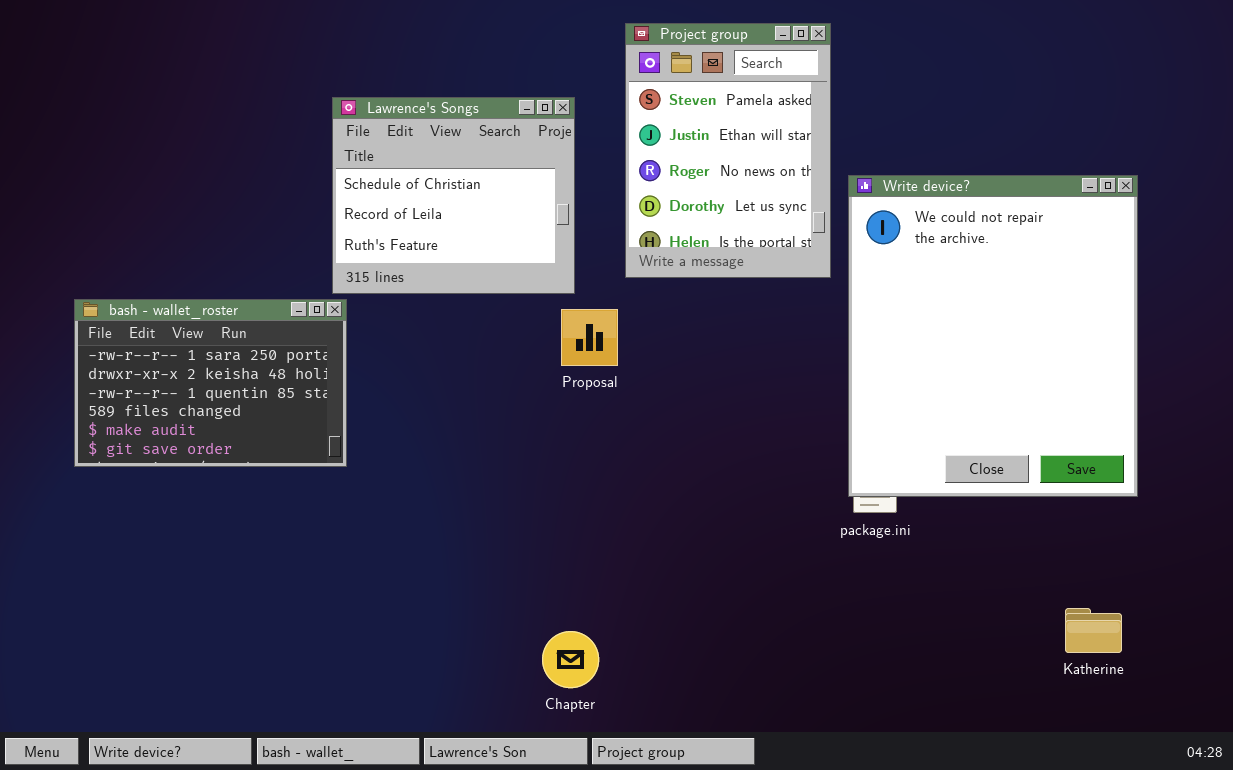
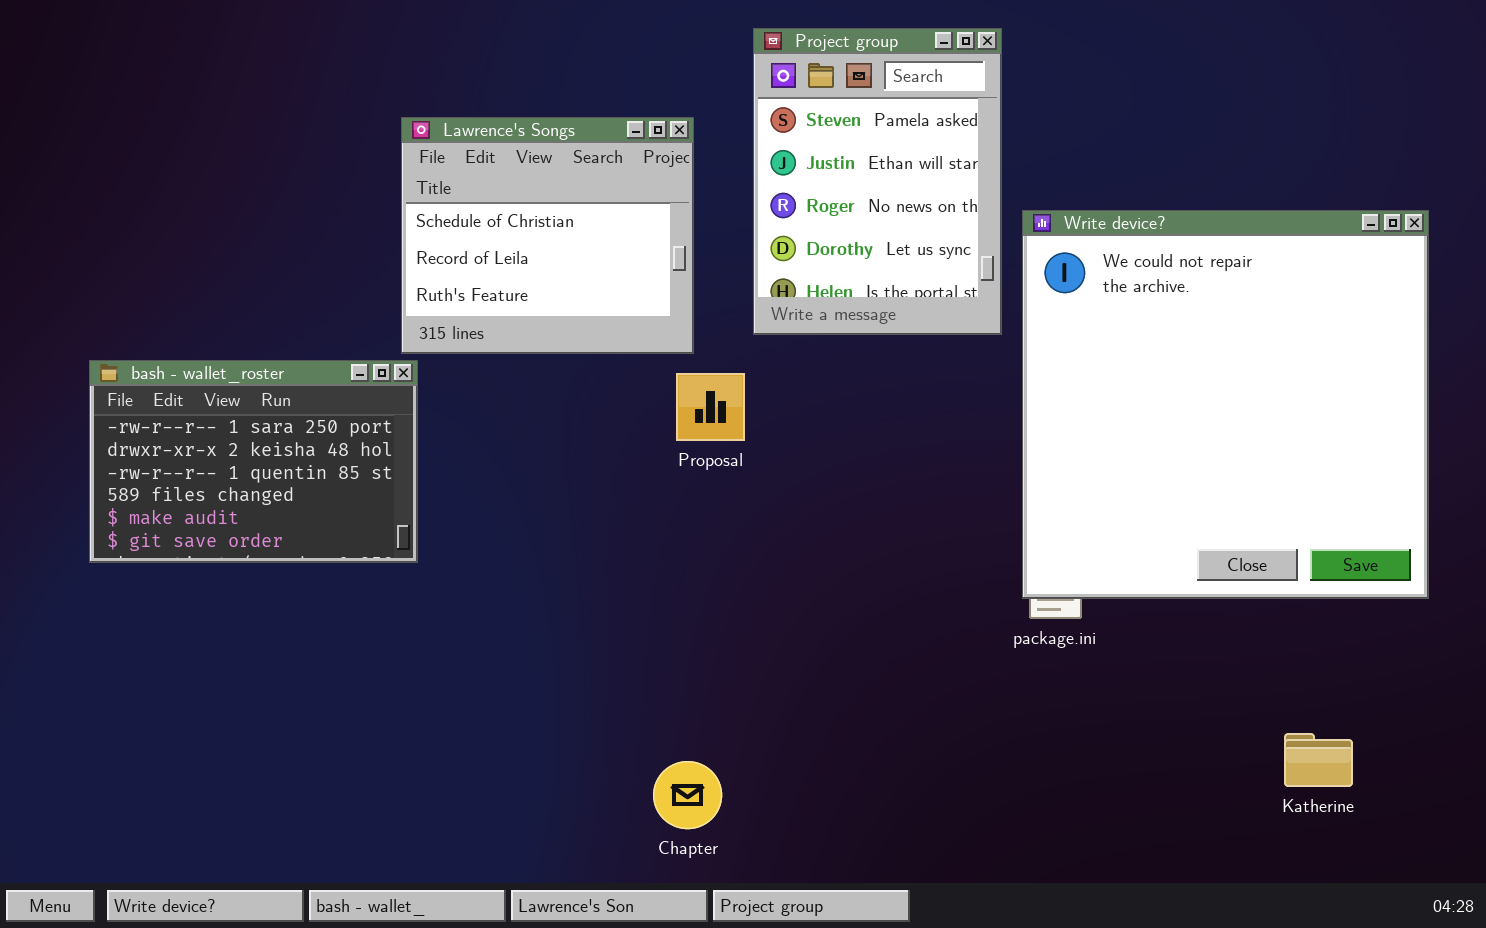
Write device?: [848,175,1138,497] -> [1022,210,1429,599], resized

